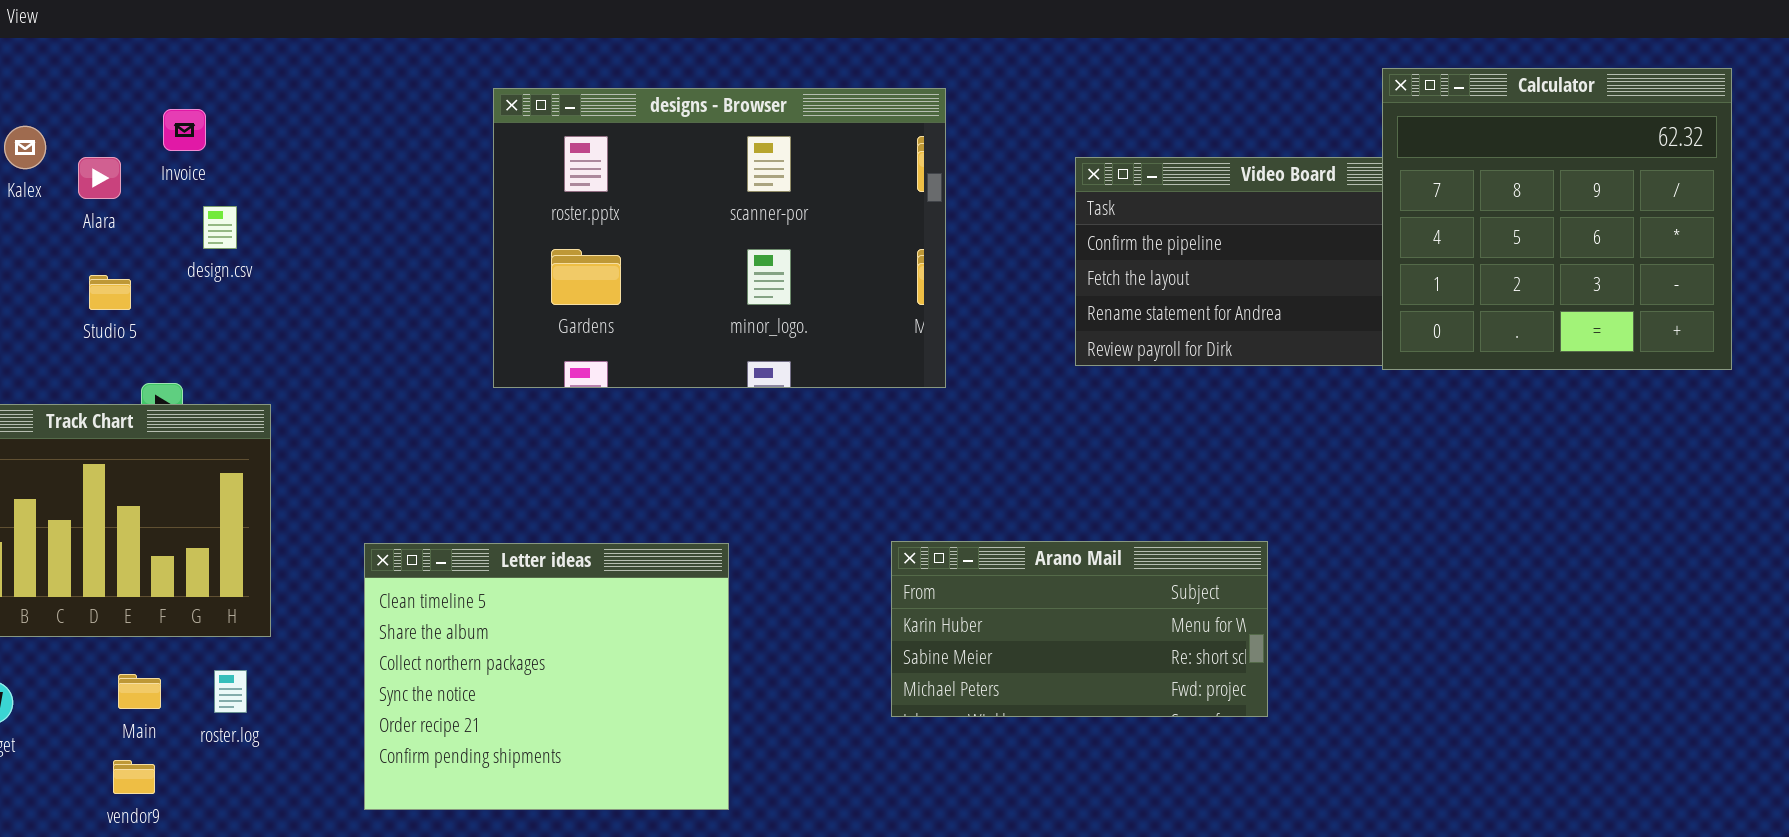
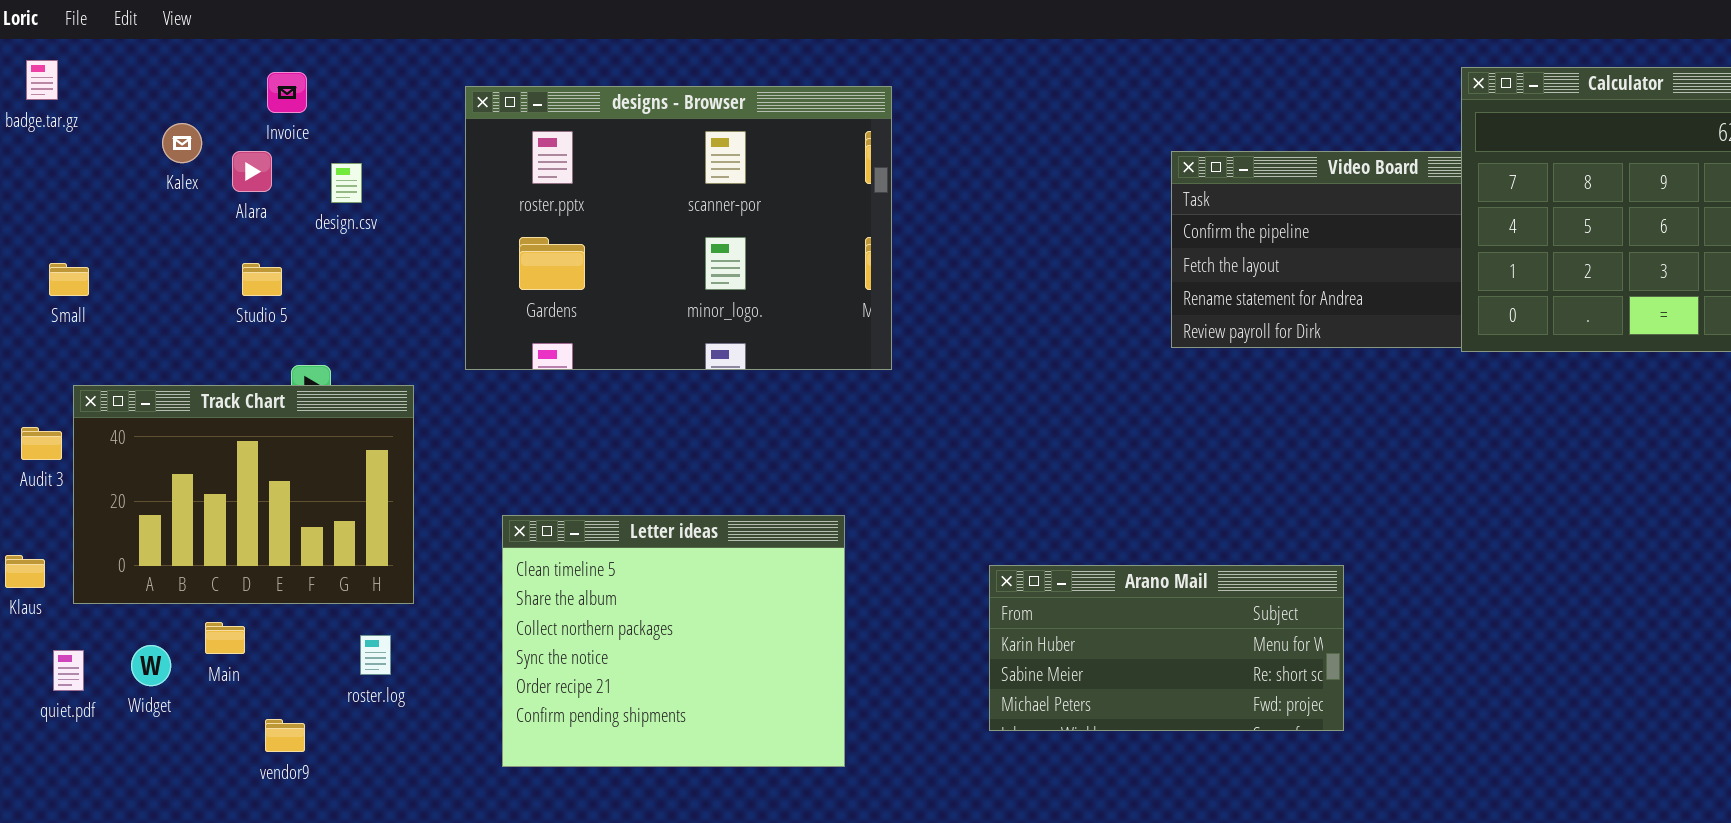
designs - Browser: [493,88,946,388] -> [465,86,892,370], moved
Invoice: [163,109,206,151] -> [267,72,307,113], moved
design.csv: [203,206,237,249] -> [331,163,362,203], moved
Arano Mail: [891,541,1268,717] -> [989,565,1344,731], moved
Main: [118,674,161,709] -> [205,622,245,654], moved

